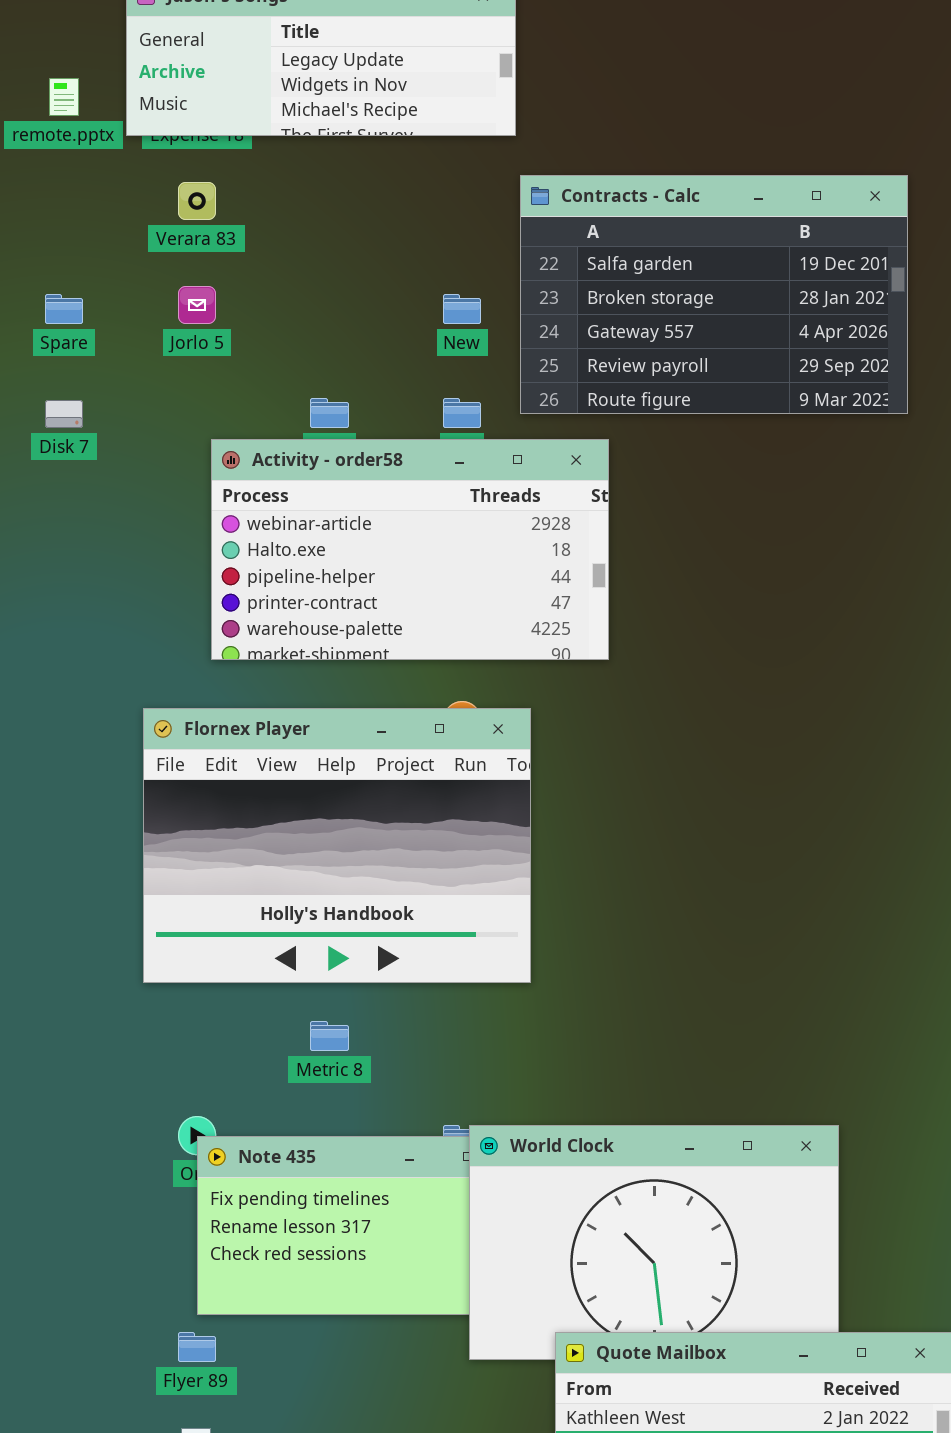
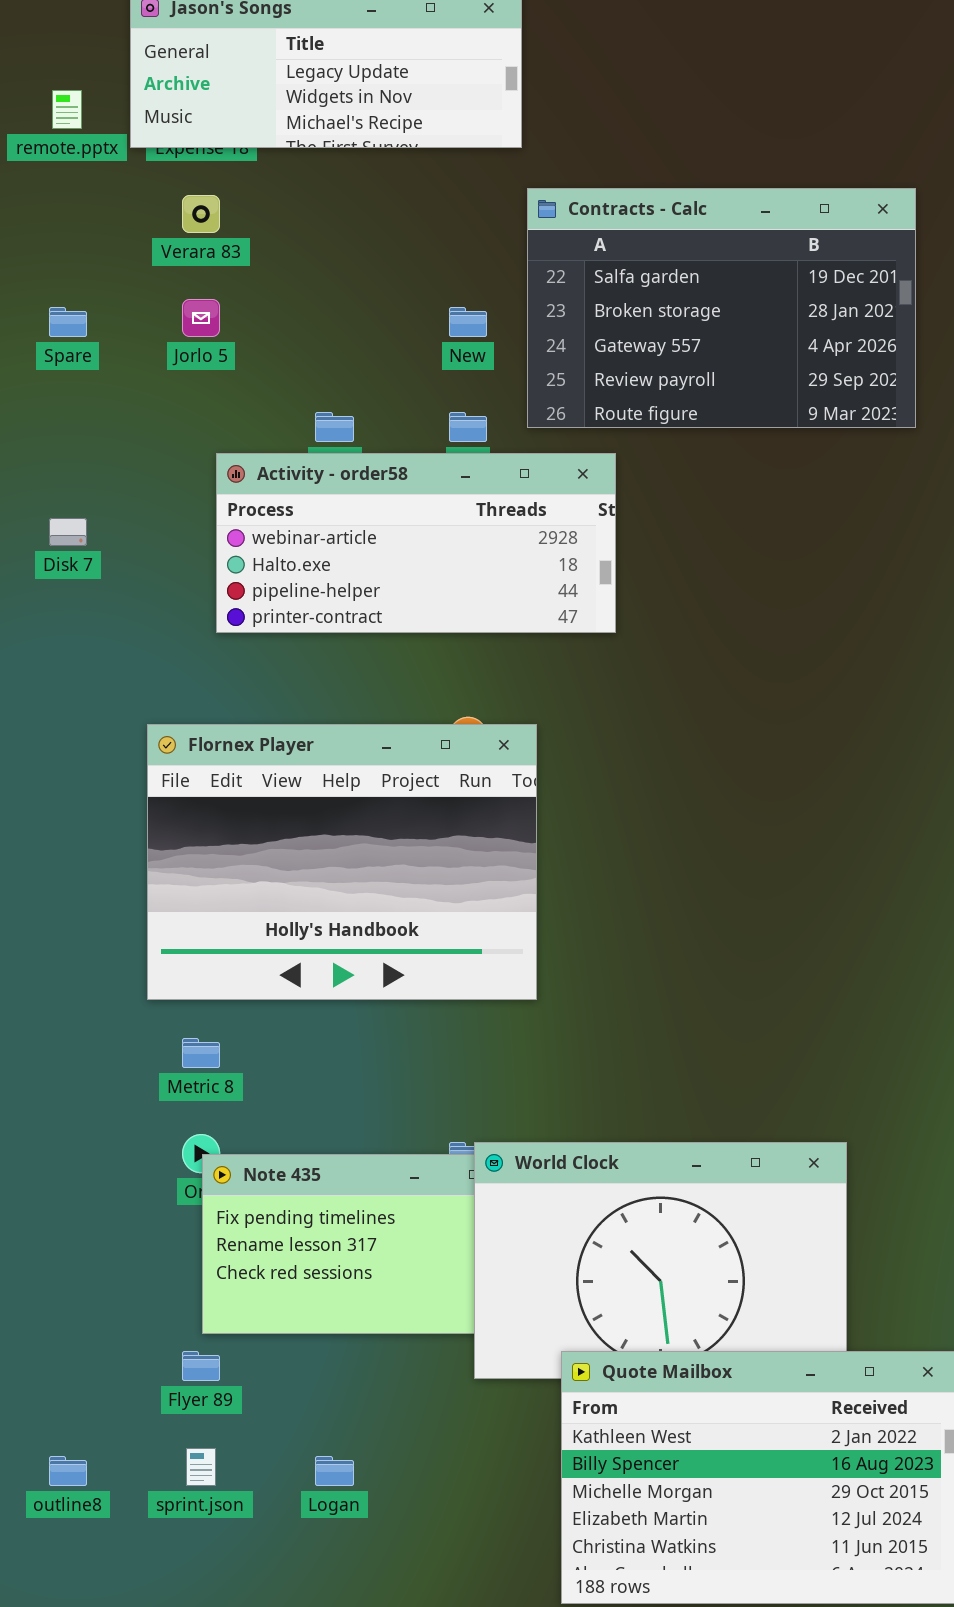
Disk 7: [45,400,83,428] -> [49,518,87,546], moved
Activity - order58: [211,439,609,660] -> [216,453,616,633], resized
Metric 8: [310,1021,349,1051] -> [182,1038,220,1068], moved

